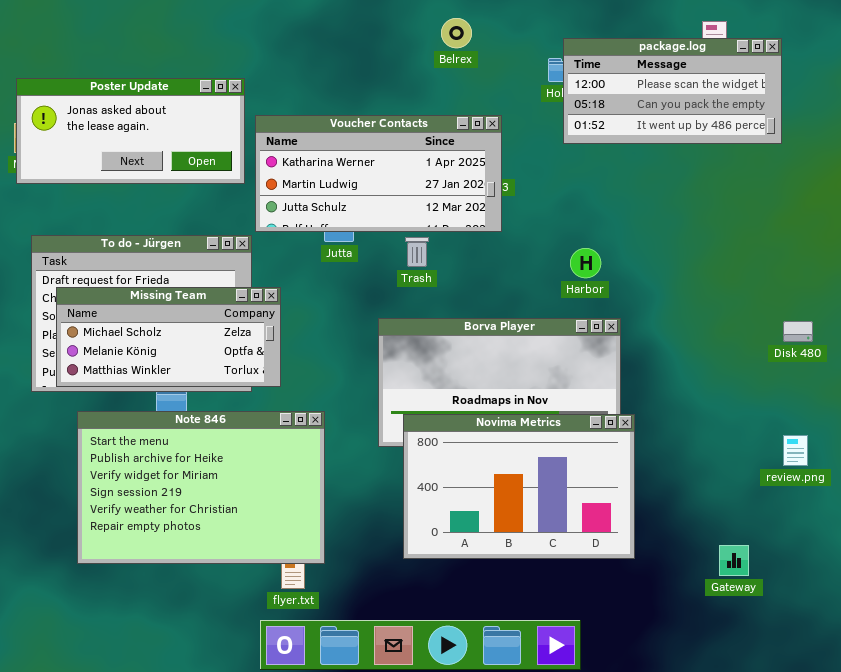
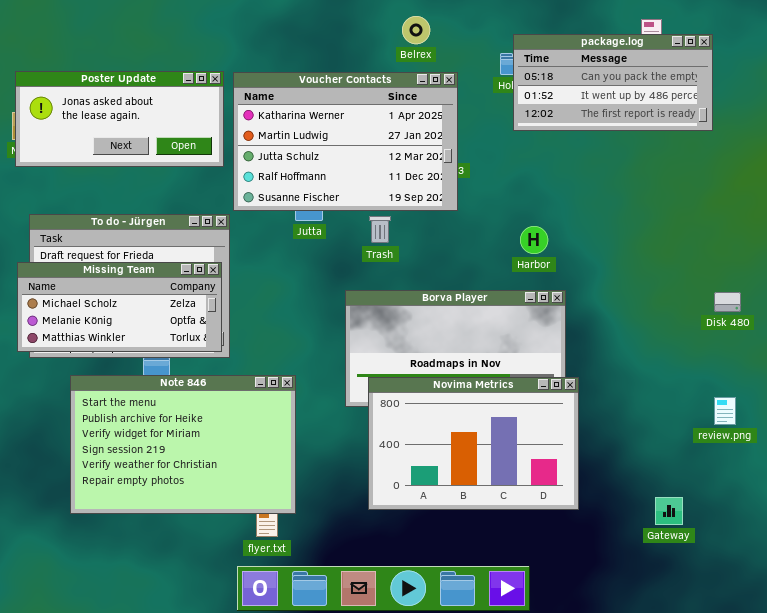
package.log: [563,38,782,144] -> [513,34,713,131], scrolled down 1 row
Voucher Contacts: [255,115,502,232] -> [233,72,458,211], resized
Missing Team: [56,287,281,387] -> [17,262,222,352], moved

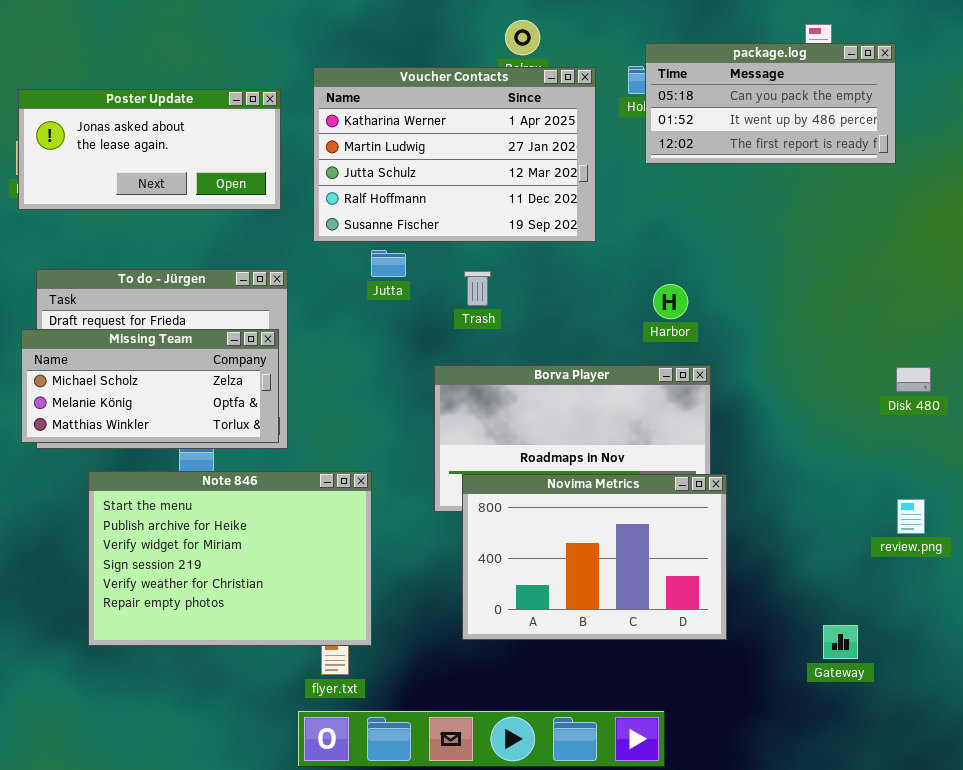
Voucher Contacts: [233,72,458,211] -> [313,67,596,242], moved

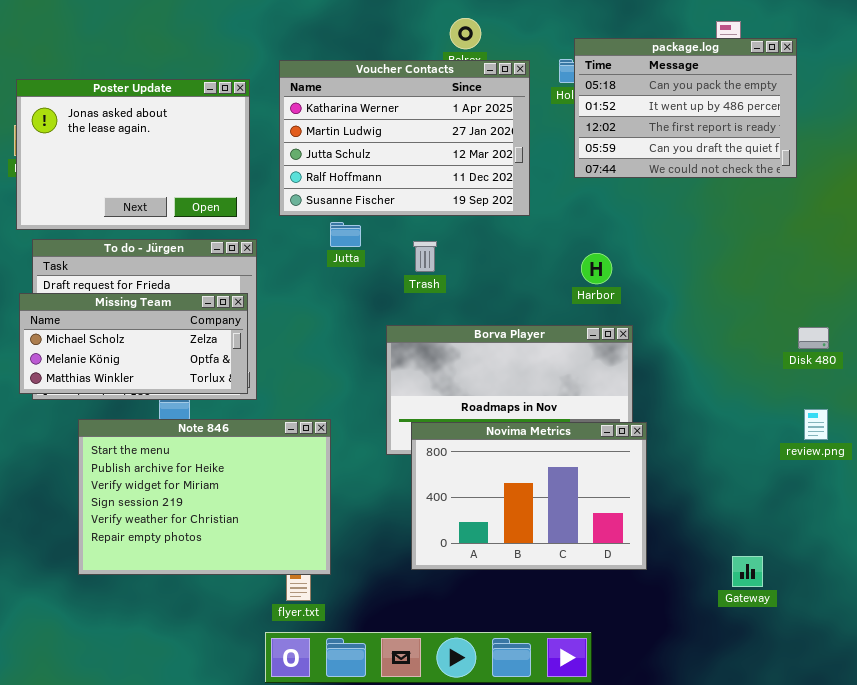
package.log: [645,43,896,164] -> [574,38,797,178], resized
Poster Update: [18,89,281,210] -> [16,79,250,230], resized
review.png: [897,499,925,534] -> [804,409,828,440], moved

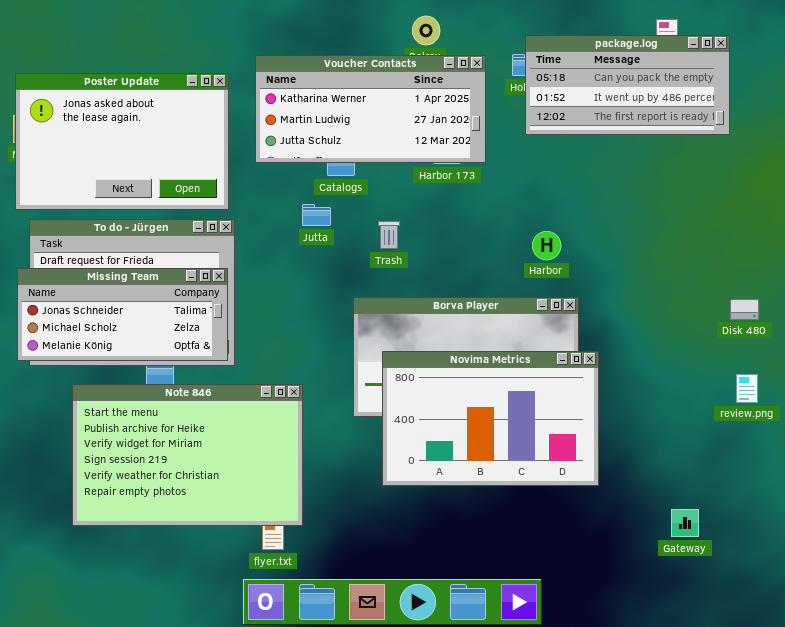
package.log: [574,38,797,178] -> [525,35,730,135], resized
Voucher Contacts: [279,60,530,216] -> [255,55,486,163], resized
Missing Team: [19,293,248,394] -> [17,268,228,361], scrolled up 1 row
Novima Metrics: [411,422,647,570] -> [382,351,599,486], moved

